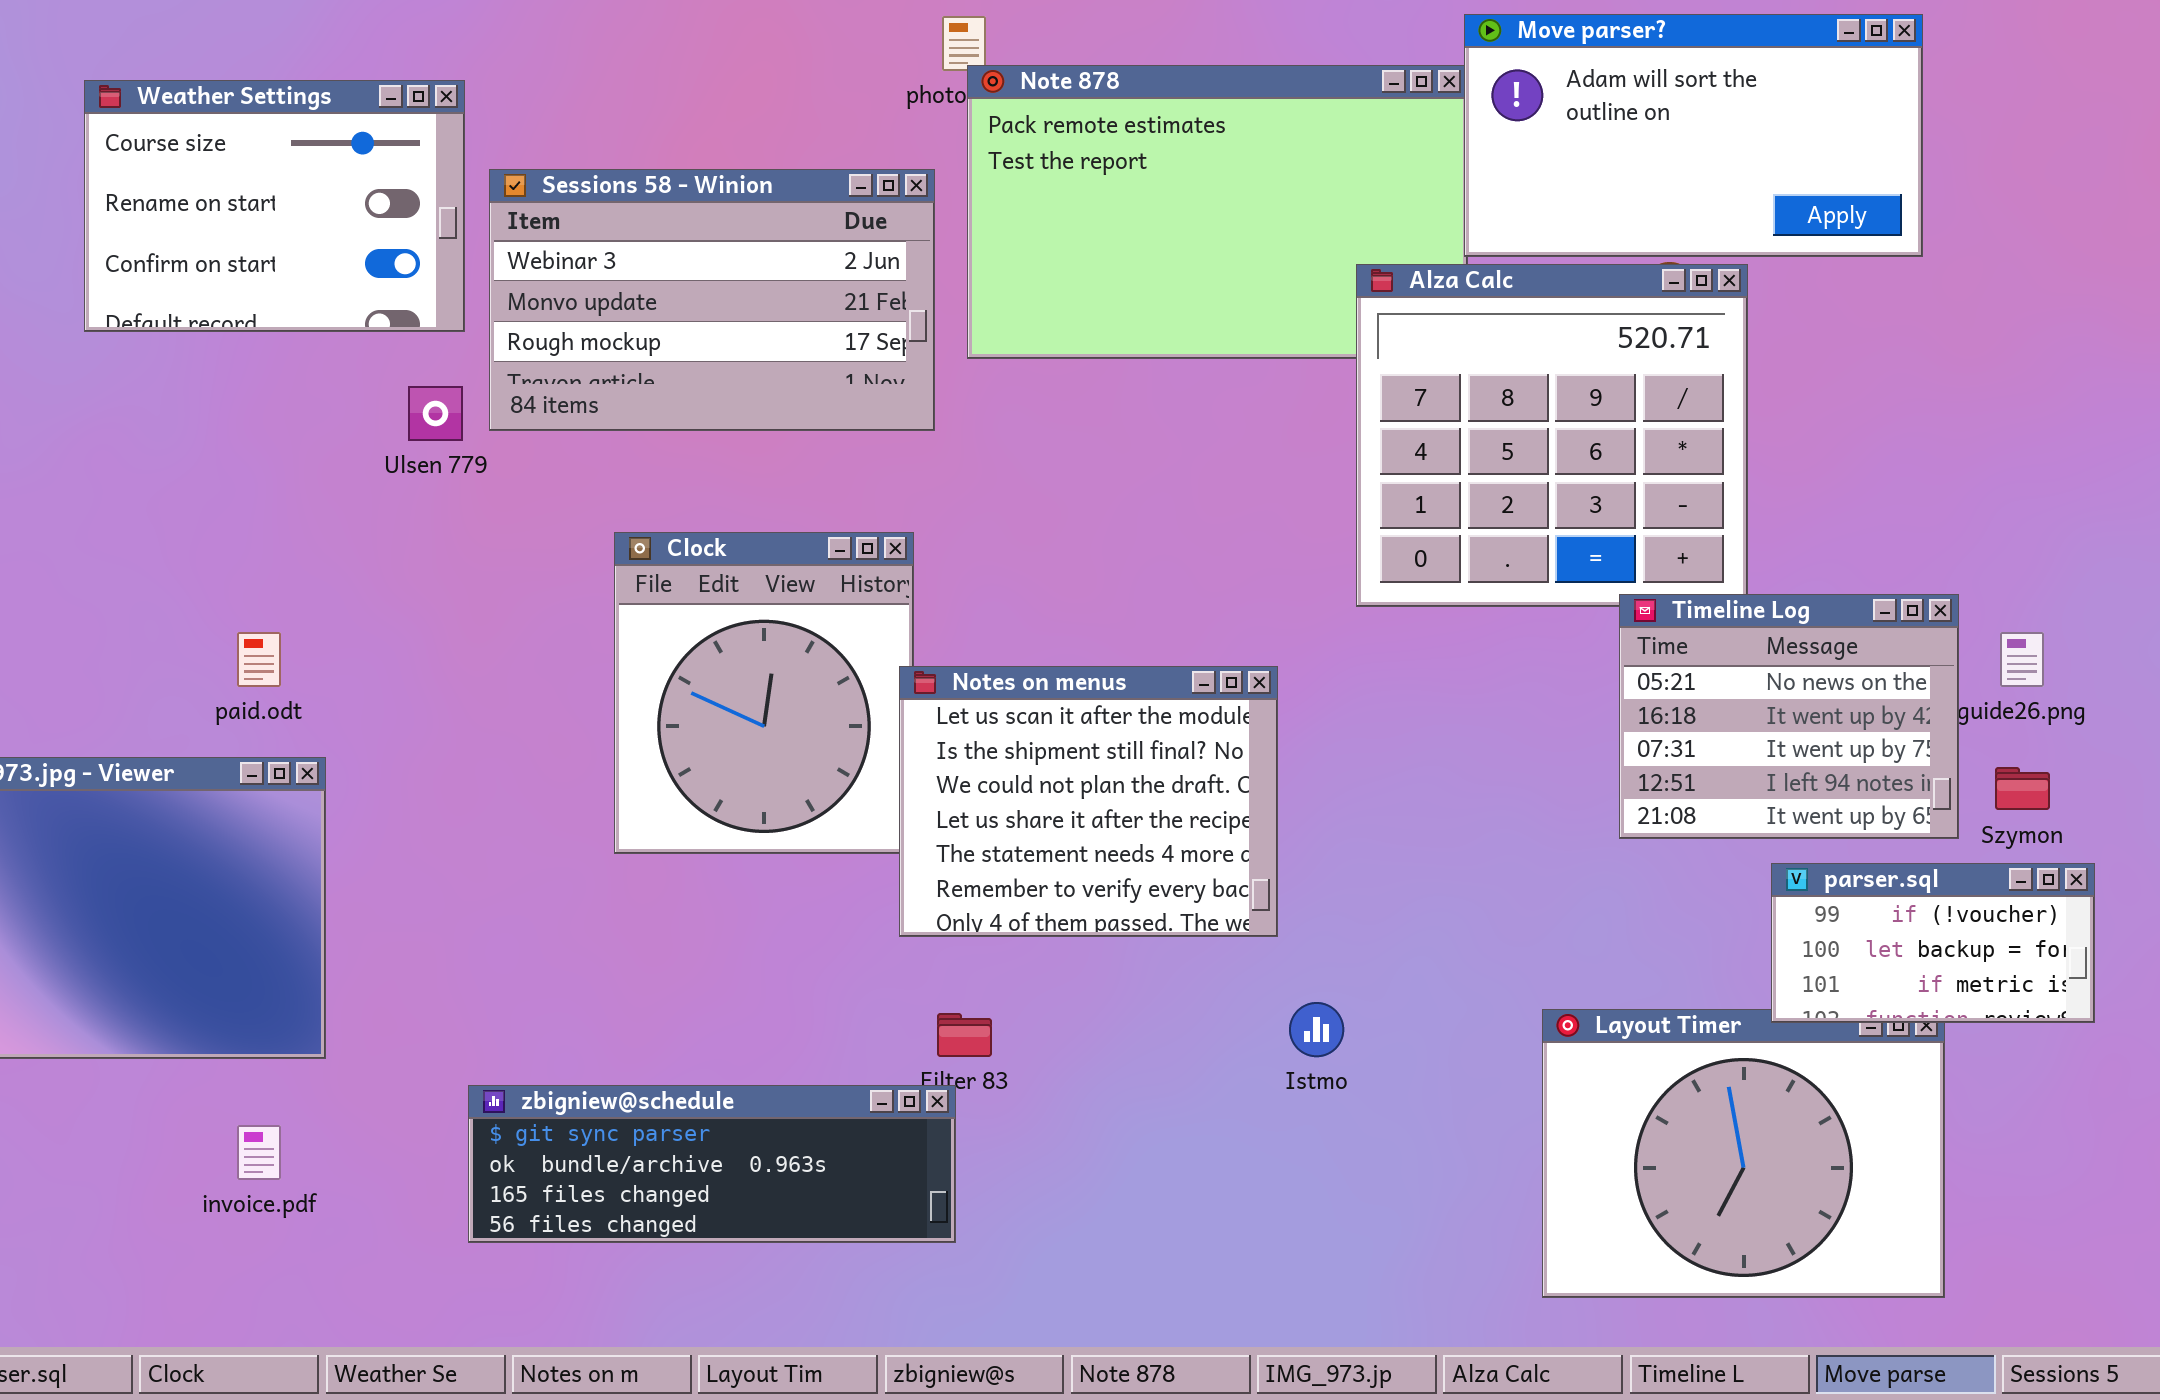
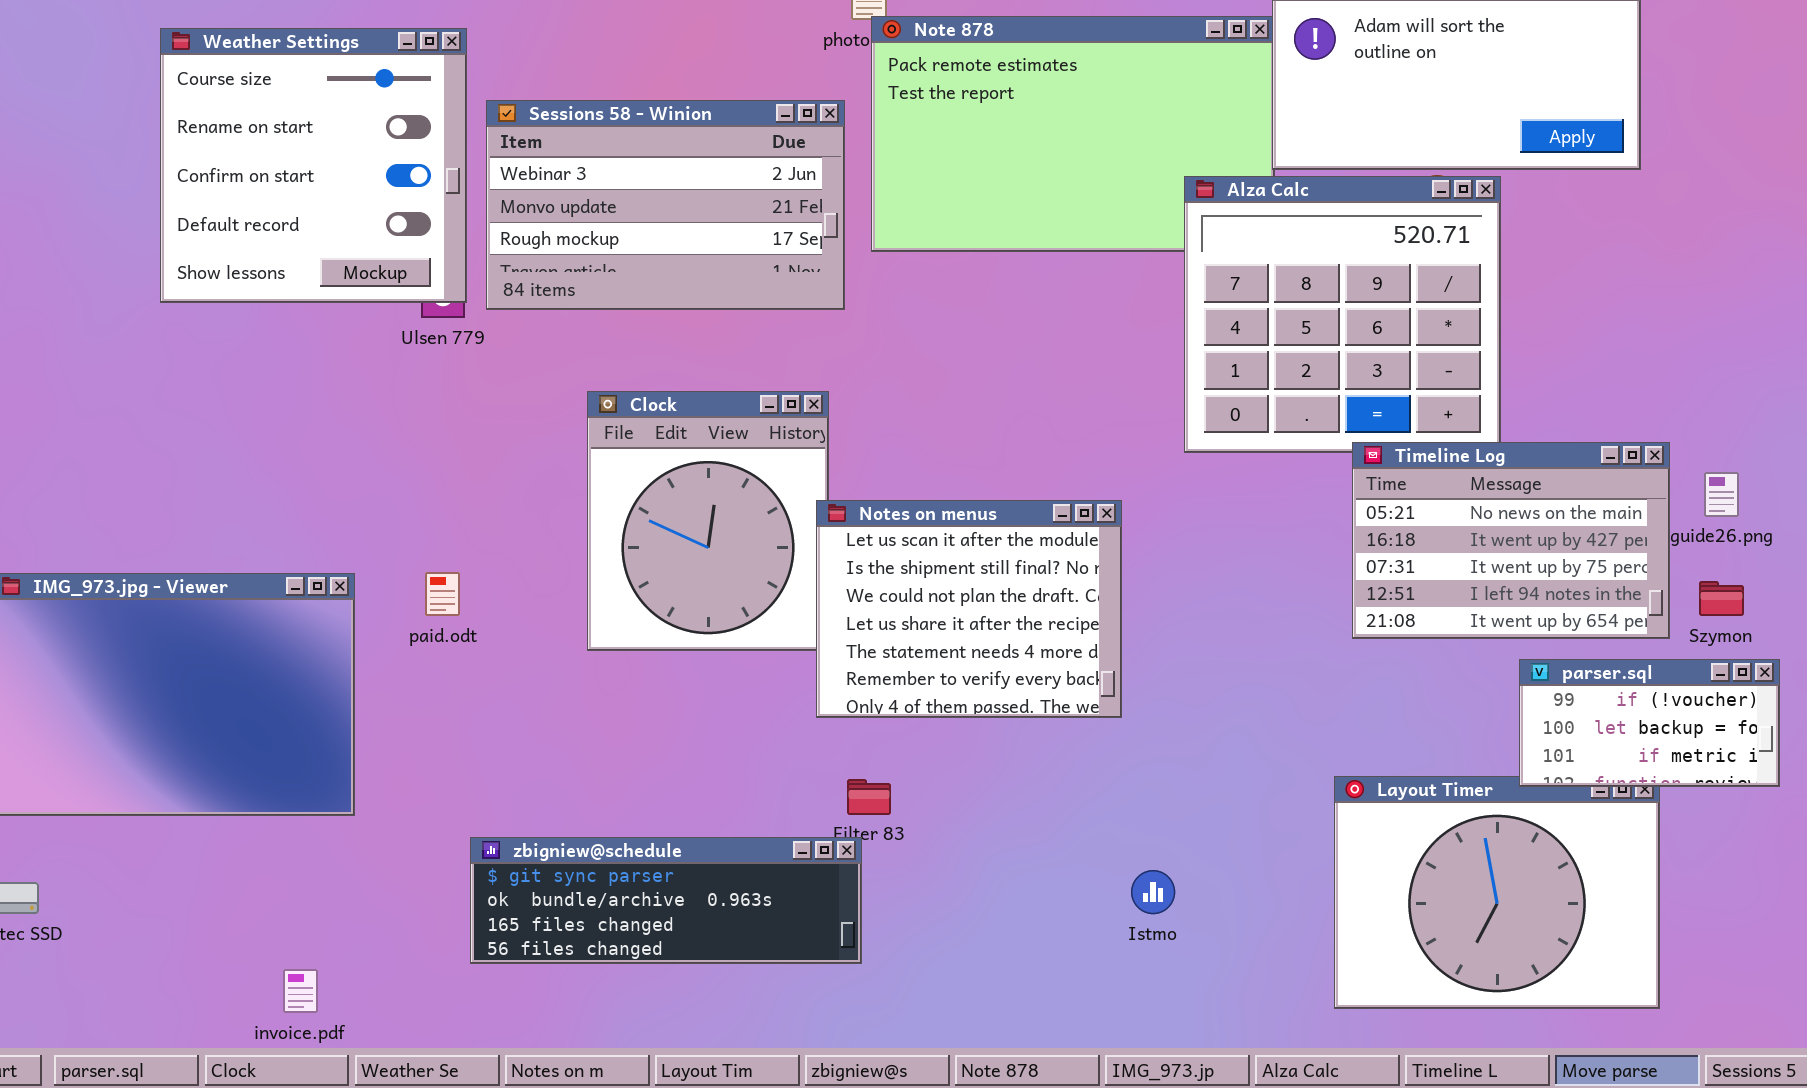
Weather Settings: [84,80,465,332] -> [160,28,467,303], resized
Timeline Log: [1619,594,1959,839] -> [1352,442,1670,639], resized
paid.odt: [237,632,281,687] -> [425,572,460,616], moved
Istmo: [1289,1002,1344,1057] -> [1131,870,1175,914], moved
invoice.pdf: [237,1125,281,1180] -> [283,969,318,1013], moved

